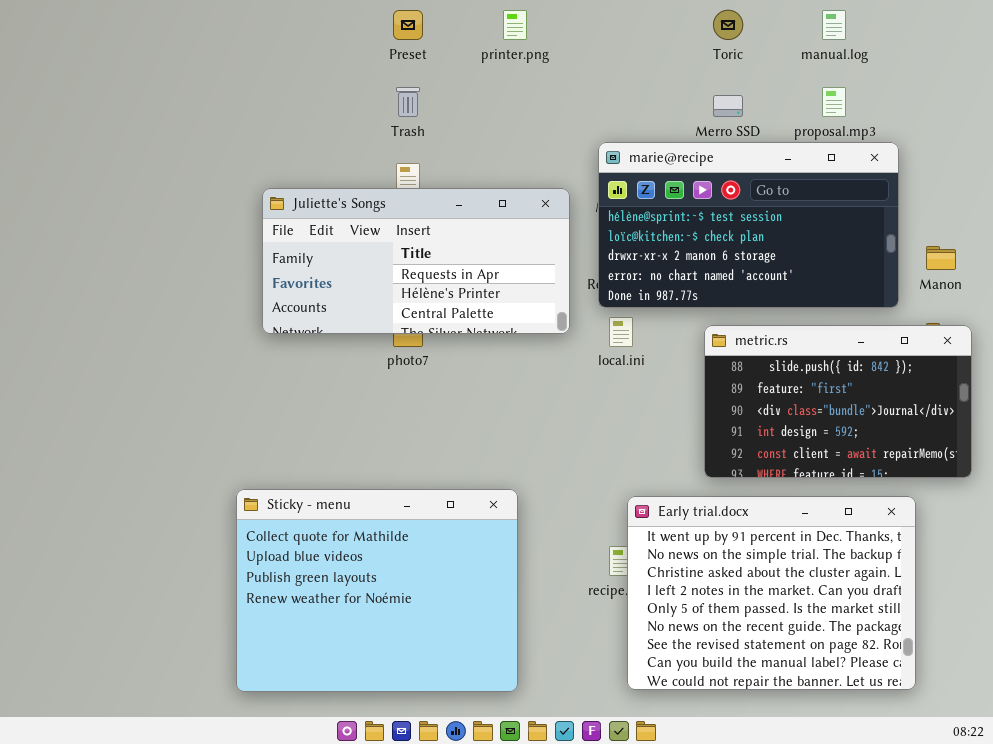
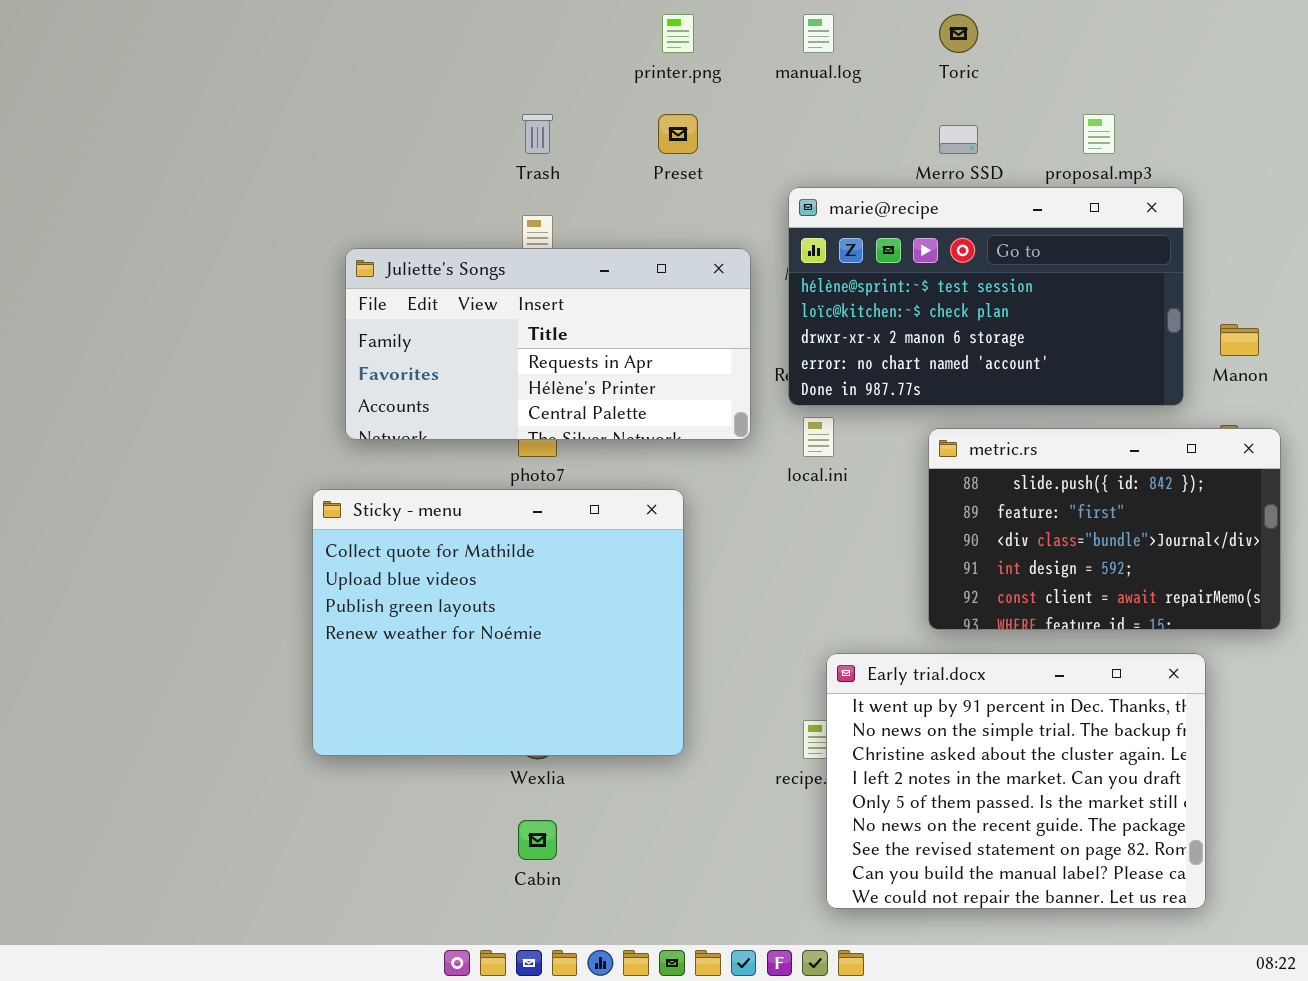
Preset: [393,10,423,40] -> [658,114,698,154], moved
manual.log: [822,10,846,40] -> [803,14,834,53], moved
Sticky - menu: [236,489,518,692] -> [312,489,684,756], moved

